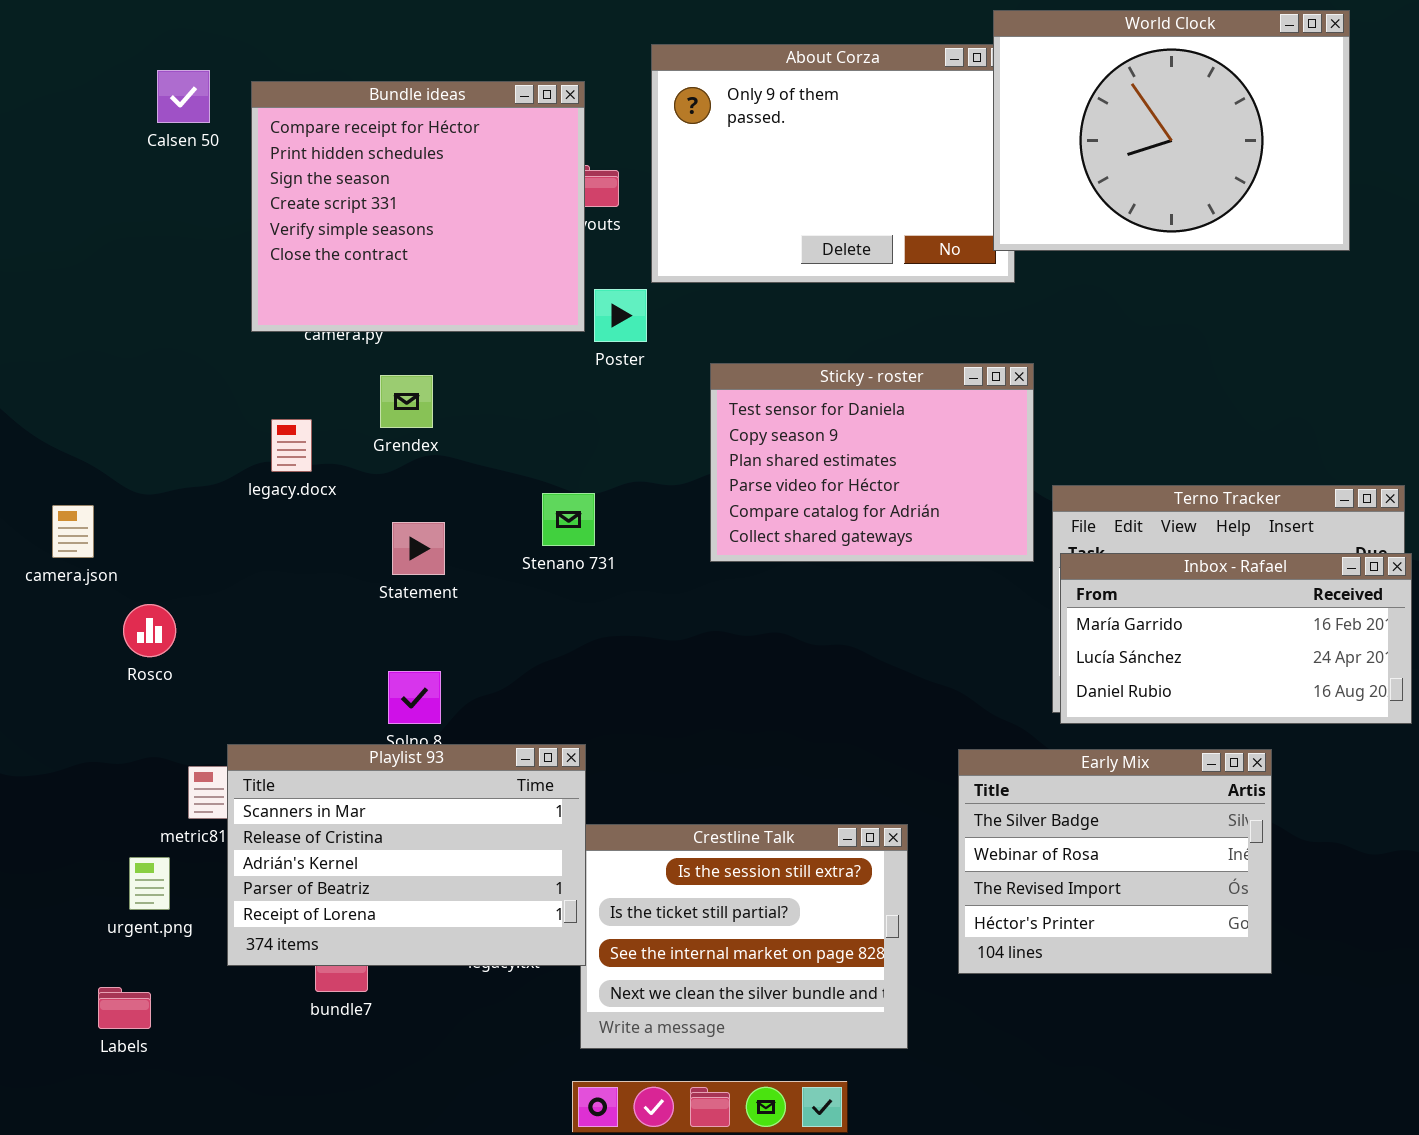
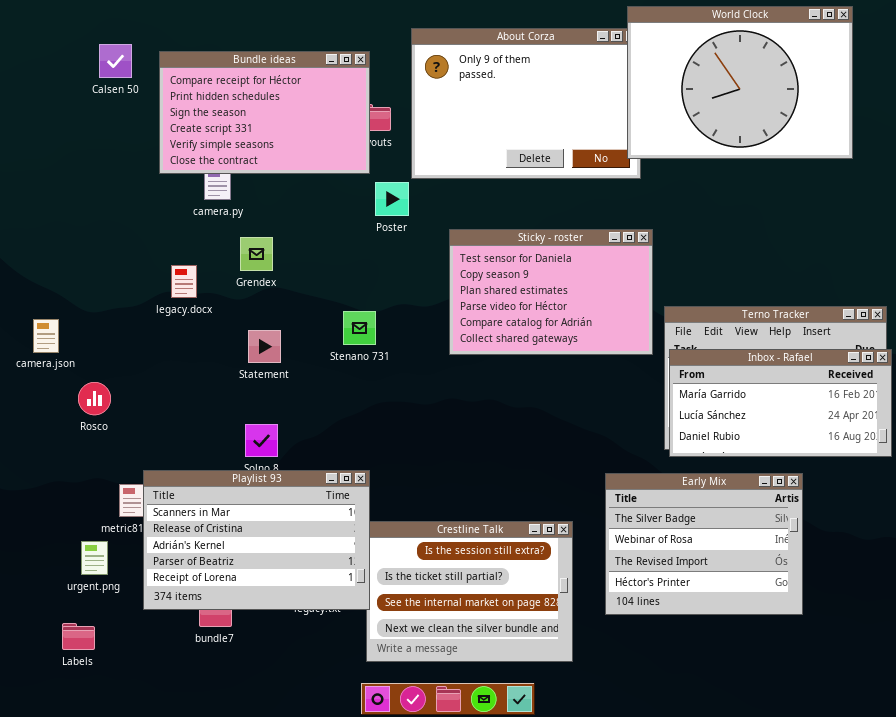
Bundle ideas: [251,81,585,332] -> [159,51,370,174], resized

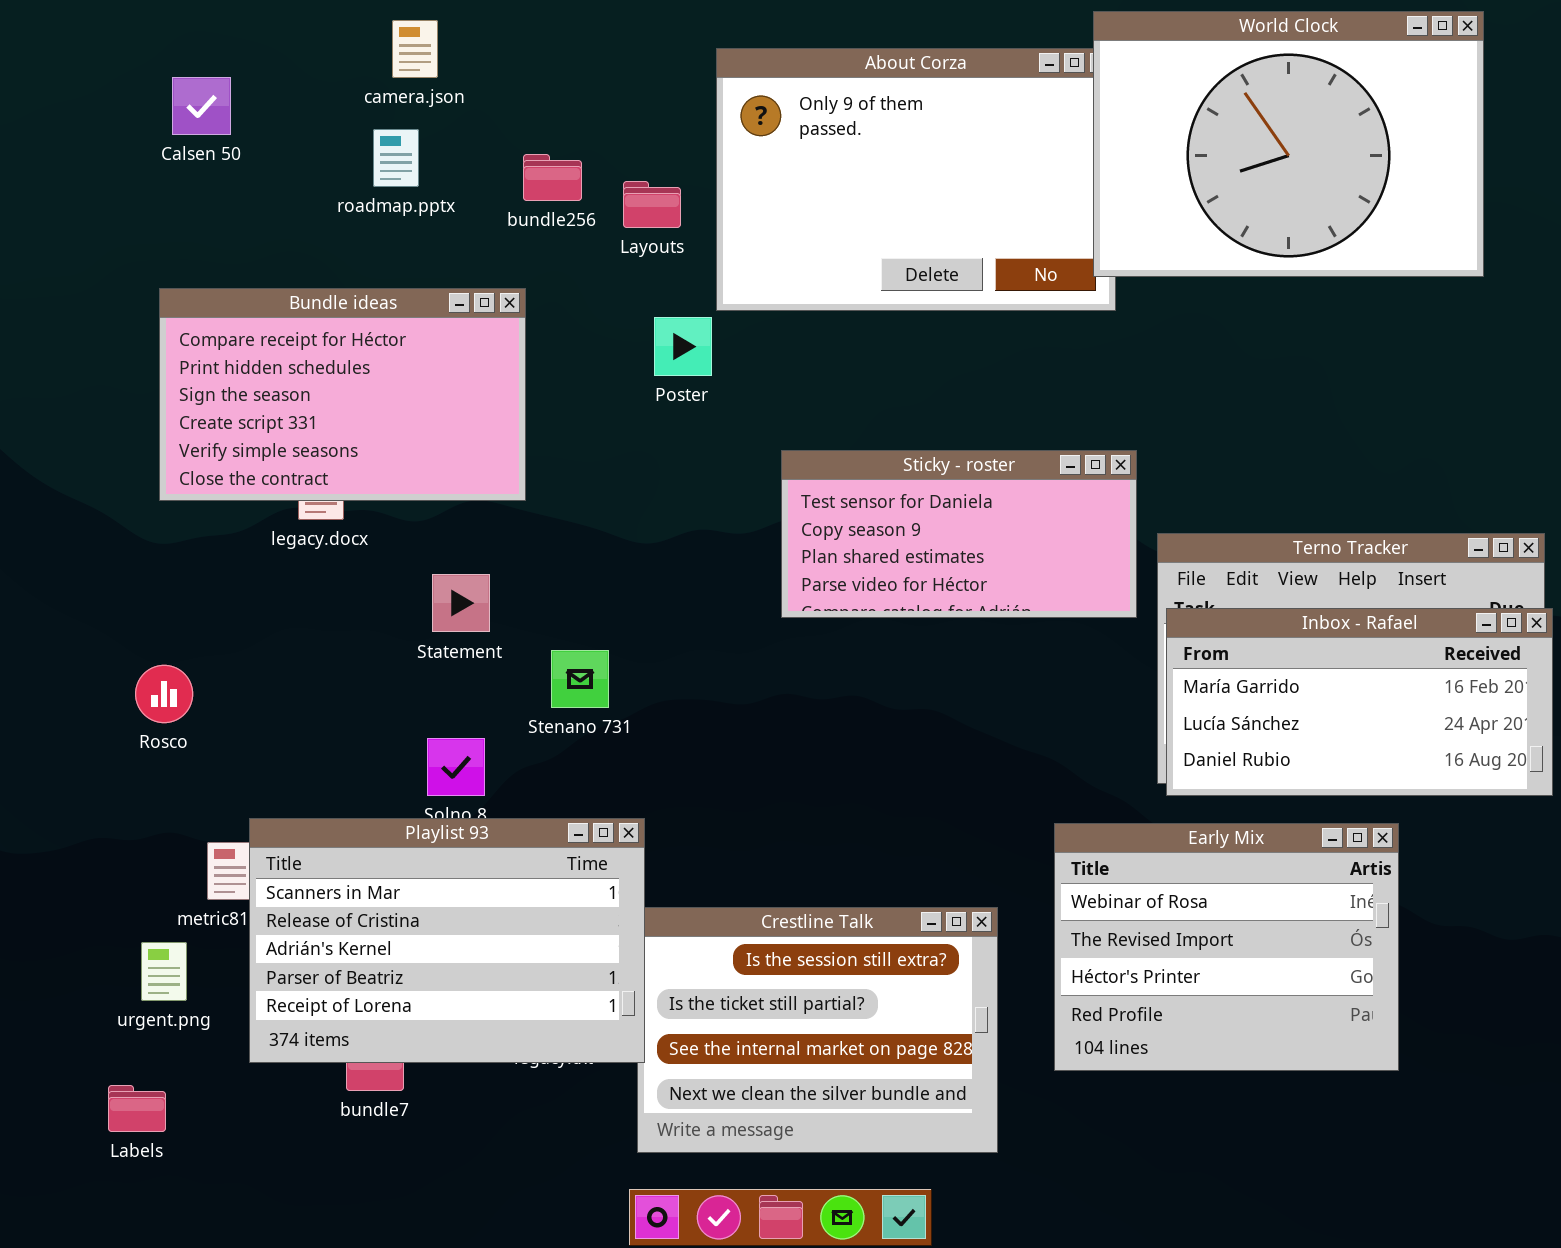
Bundle ideas: [159,51,370,174] -> [159,288,526,501], moved
Sticky - roster: [449,229,653,355] -> [781,450,1137,618], resized
Stenano 731: [343,311,376,345] -> [551,650,609,708], moved
camera.json: [33,319,59,353] -> [392,20,438,78], moved
Early Mix: [605,473,803,615] -> [1054,823,1399,1071], scrolled down 1 row

